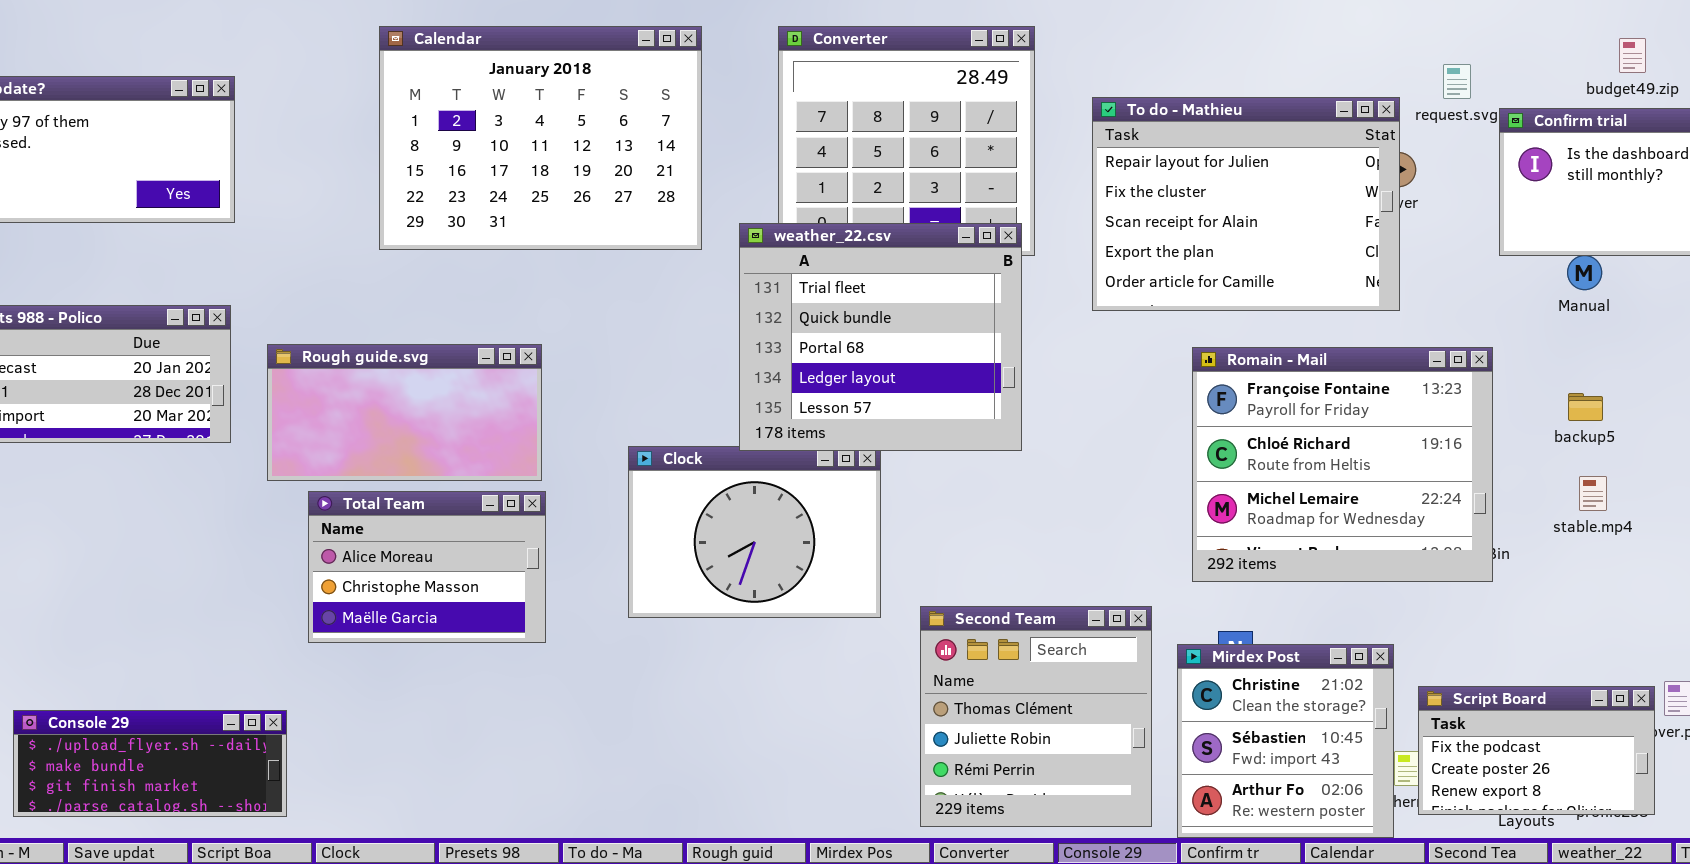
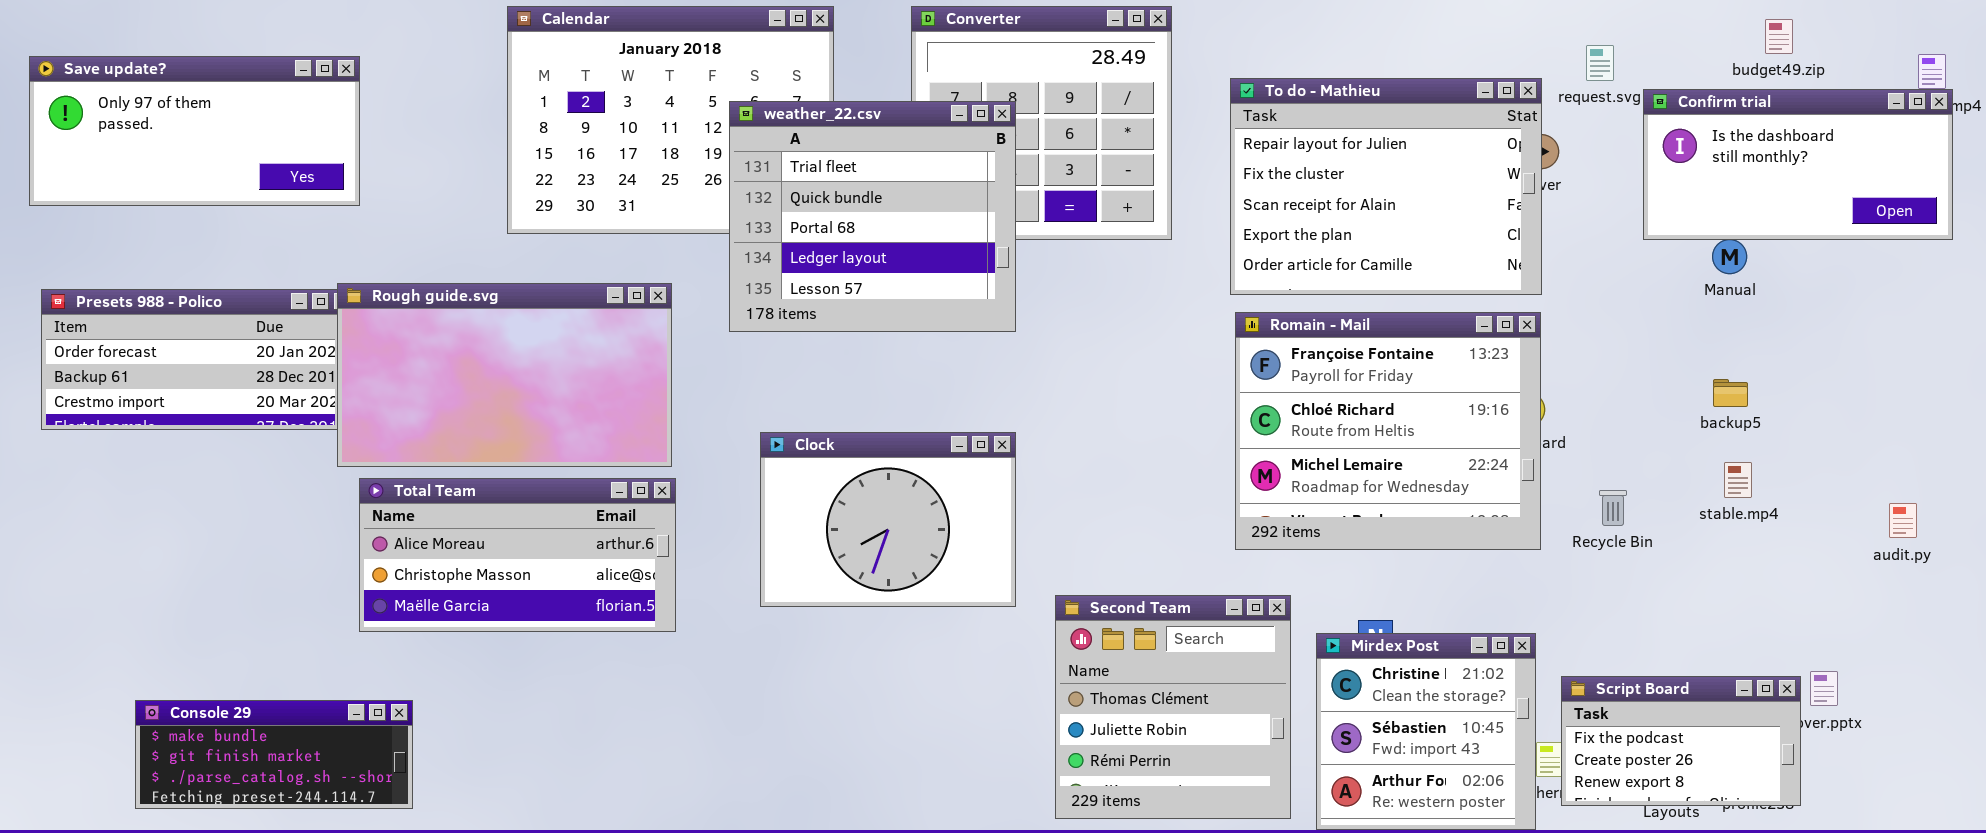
weather_22.csv: [739,223,1022,451] -> [729,101,1016,332], moved
Rough guide.svg: [267,344,542,481] -> [337,283,672,467], resized
Romain - Mail: [1192,347,1493,582] -> [1235,312,1541,550], moved
Total Team: [308,491,546,643] -> [359,478,676,632], resized
Console 29: [13,710,287,817] -> [135,700,413,809], scrolled down 1 row

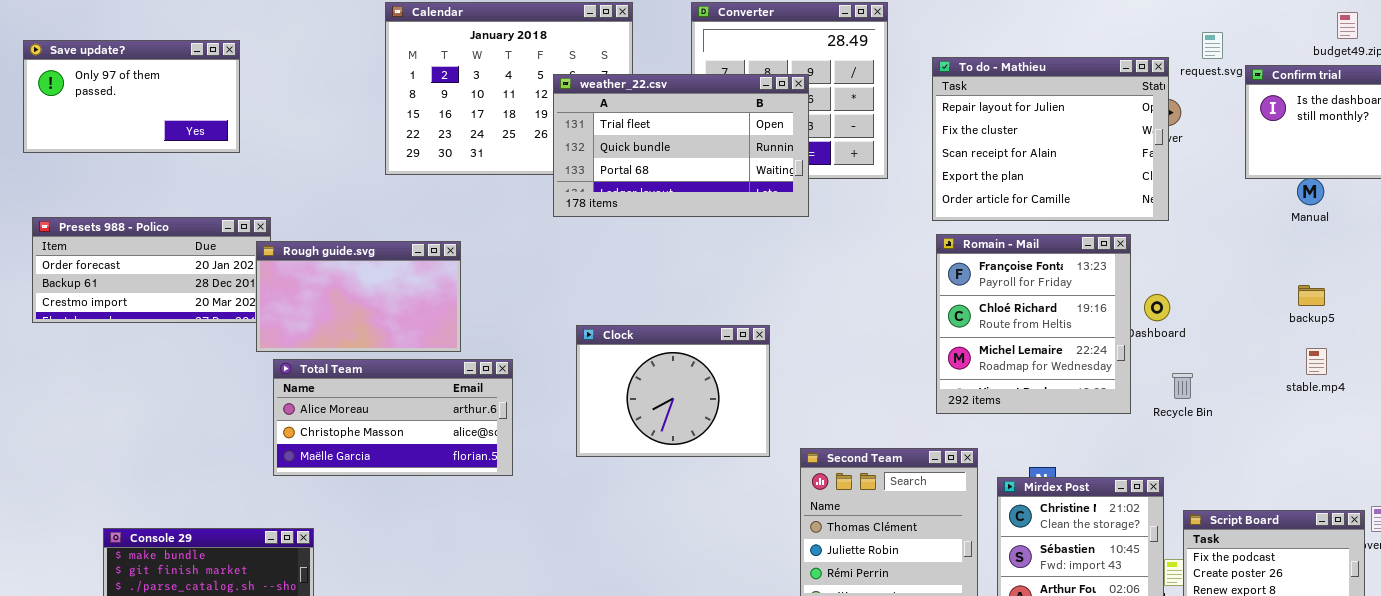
Save update?: [29,56,360,206] -> [23,40,240,153], resized
weather_22.csv: [729,101,1016,332] -> [553,74,809,217], resized
Rough guide.svg: [337,283,672,467] -> [256,241,461,352], resized
Romain - Mail: [1235,312,1541,550] -> [936,234,1131,414], resized
Recycle Bin: [1599,490,1627,526] -> [1172,373,1193,399], moved

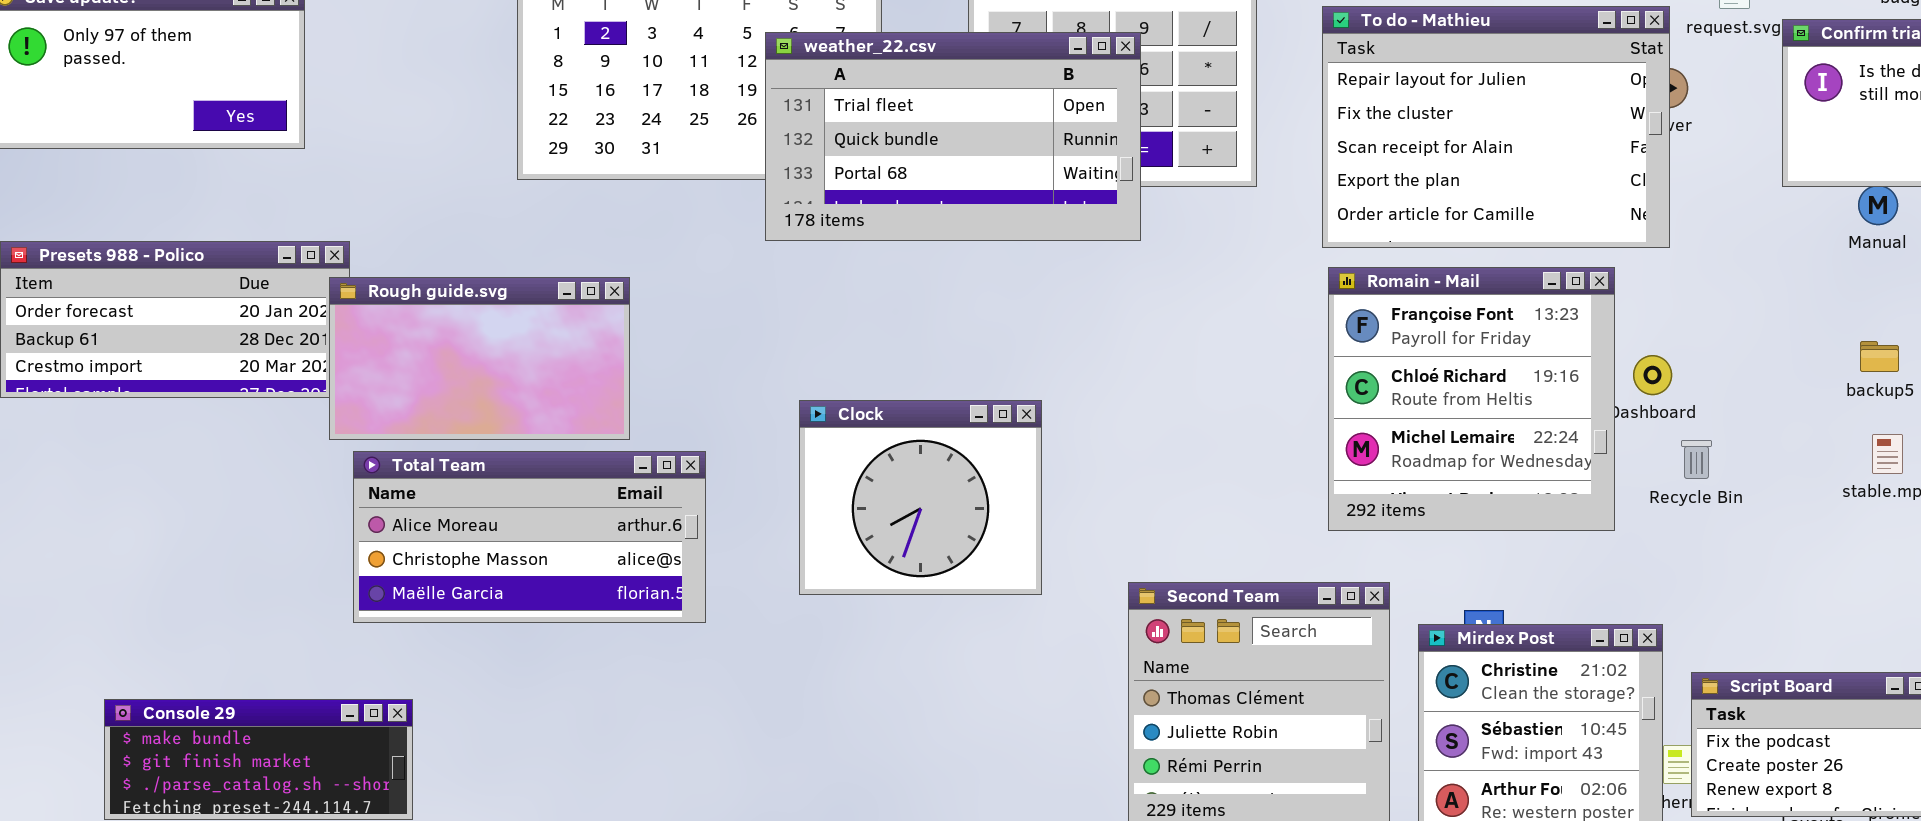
Clock: [576,325,770,457] -> [799,400,1042,595], resized
Recycle Bin: [1172,373,1193,399] -> [1681,440,1712,479], moved

